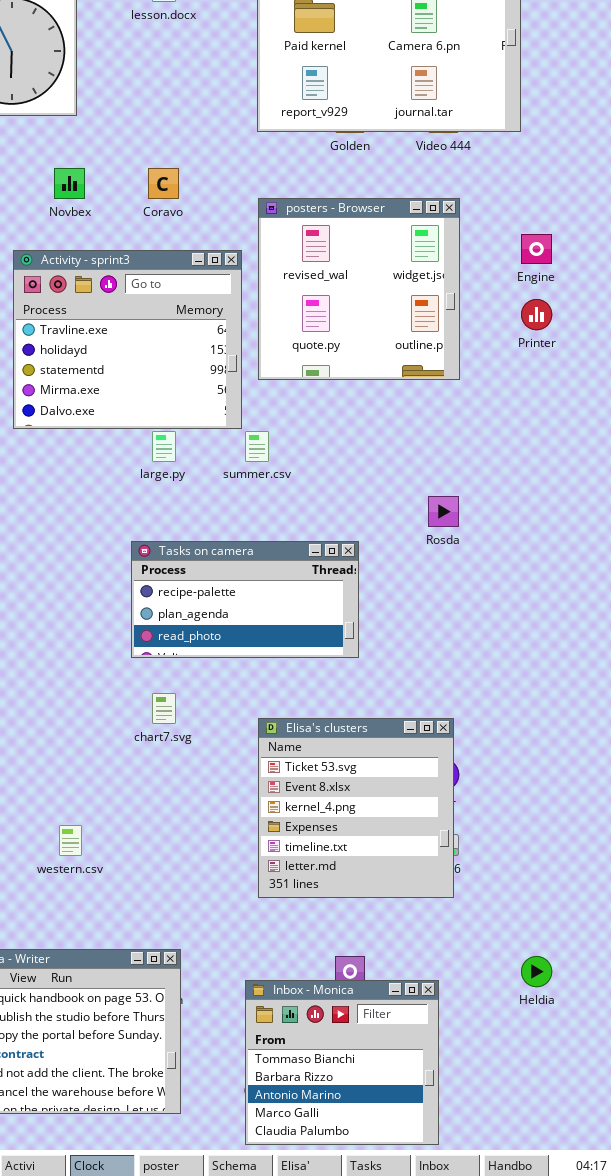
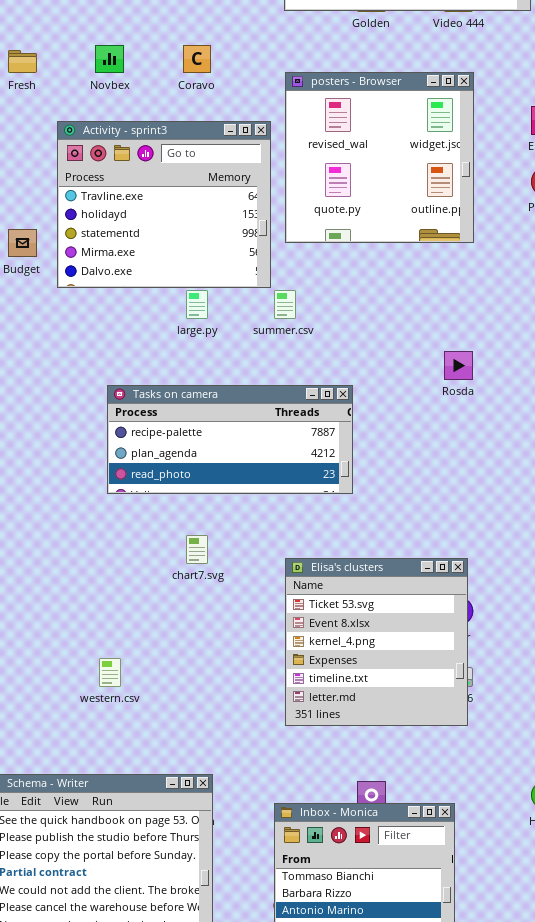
Tasks on camera: [131,541,359,658] -> [107,385,353,494], moved, resized

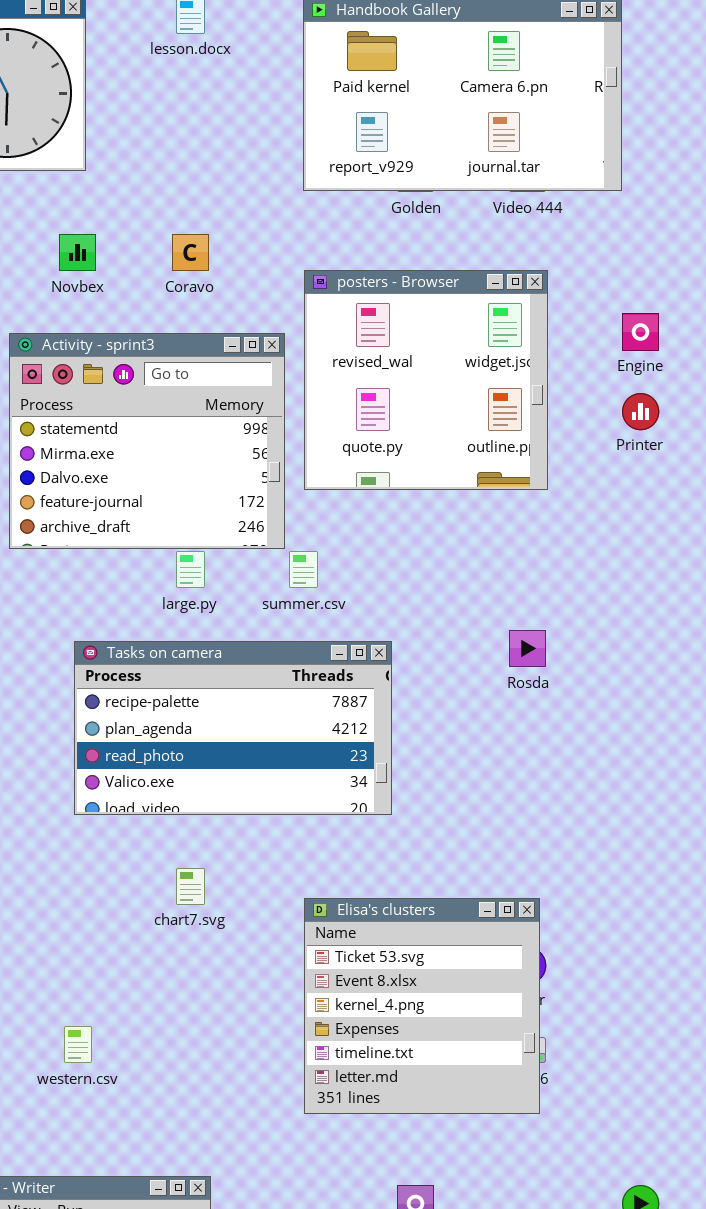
Activity - sprint3: [57,121,271,288] -> [9,333,285,549], scrolled down 2 rows
Tasks on camera: [107,385,353,494] -> [74,641,392,815], resized

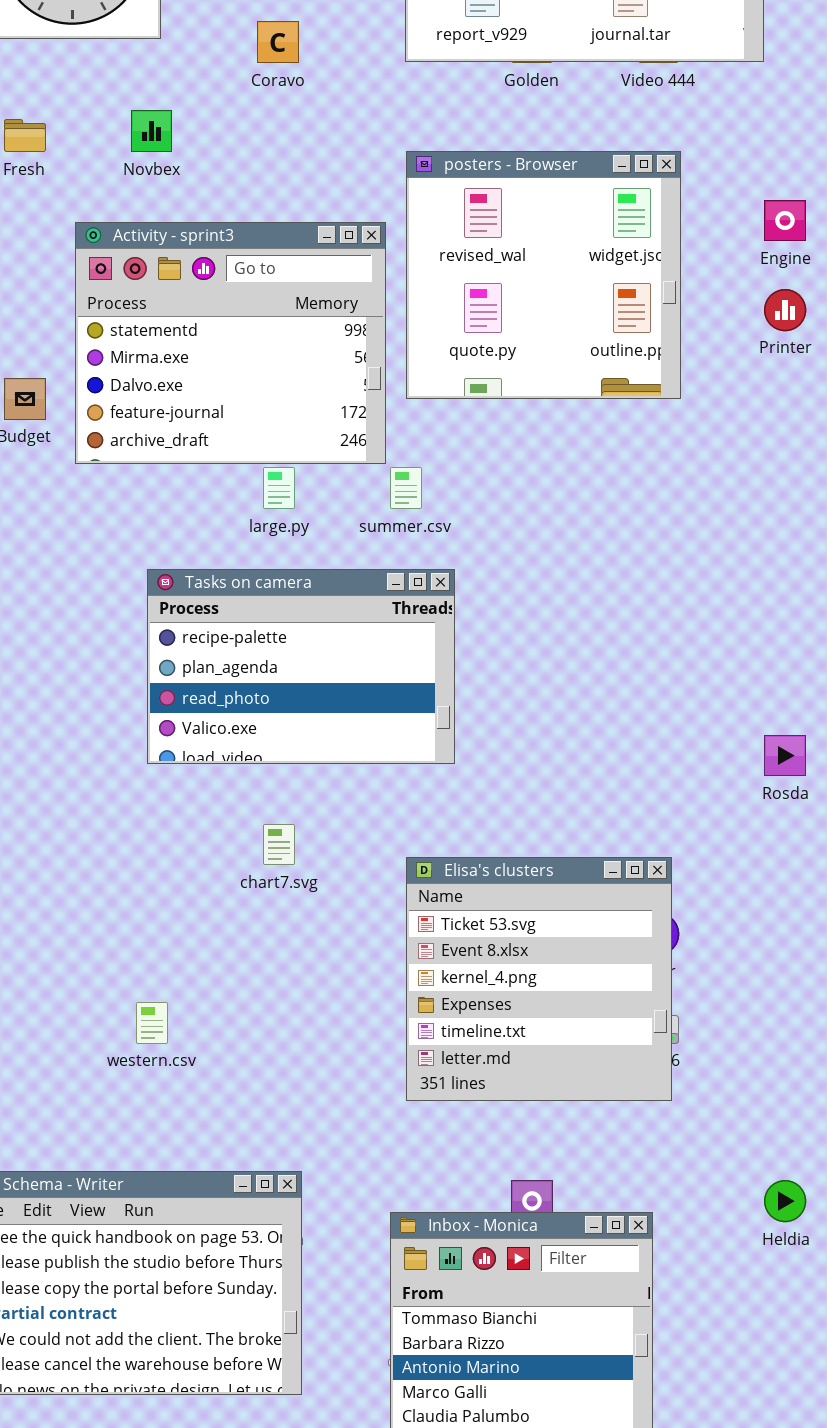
Coravo: [172,234,209,271] -> [257,21,299,63], moved
Rosda: [509,630,546,667] -> [764,735,806,776], moved
Tasks on camera: [74,641,392,815] -> [147,569,455,764], resized

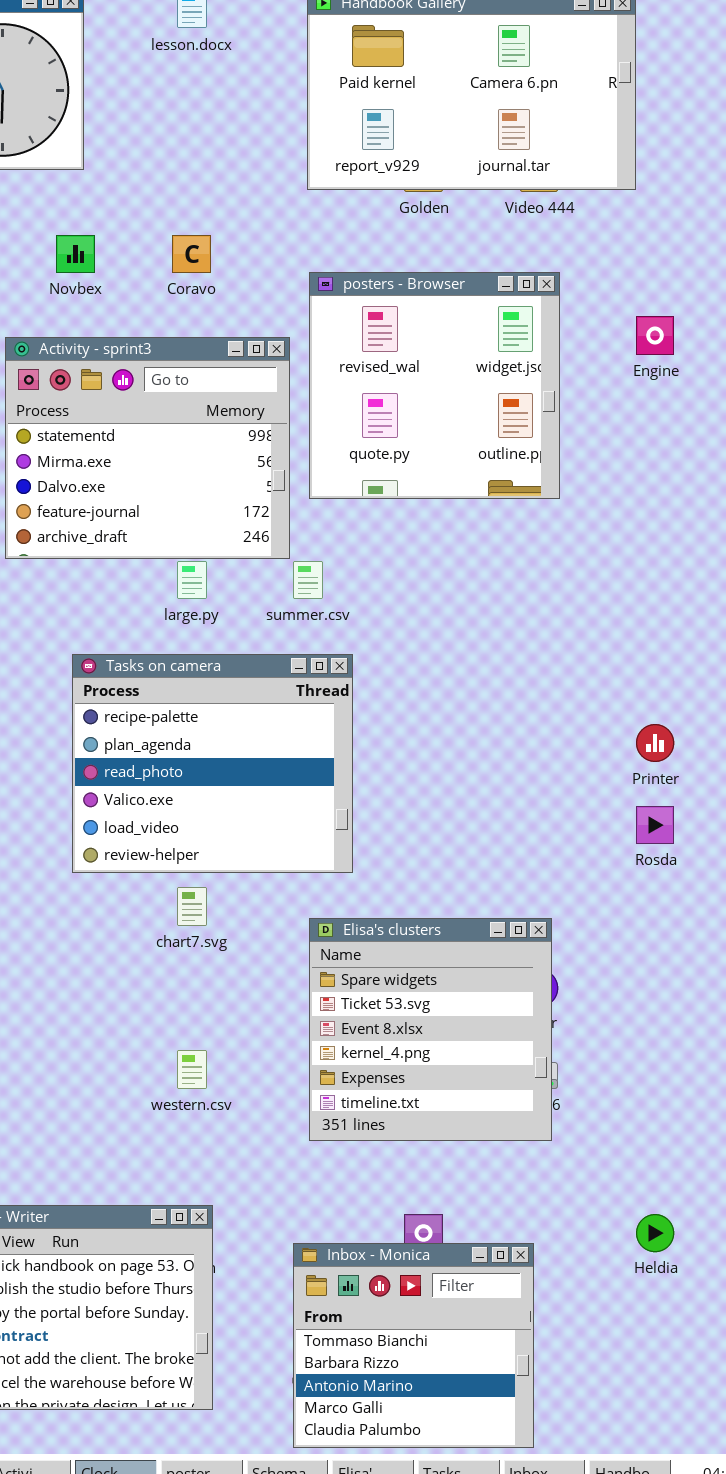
Coravo: [257,21,299,63] -> [172,235,211,273], moved
Printer: [764,289,806,331] -> [636,724,674,762], moved
Tasks on camera: [147,569,455,764] -> [72,654,353,873], resized
Elisa's clusters: [406,857,672,1101] -> [309,918,552,1141], scrolled up 1 row
western.csv: [136,1002,168,1044] -> [177,1050,207,1089], moved

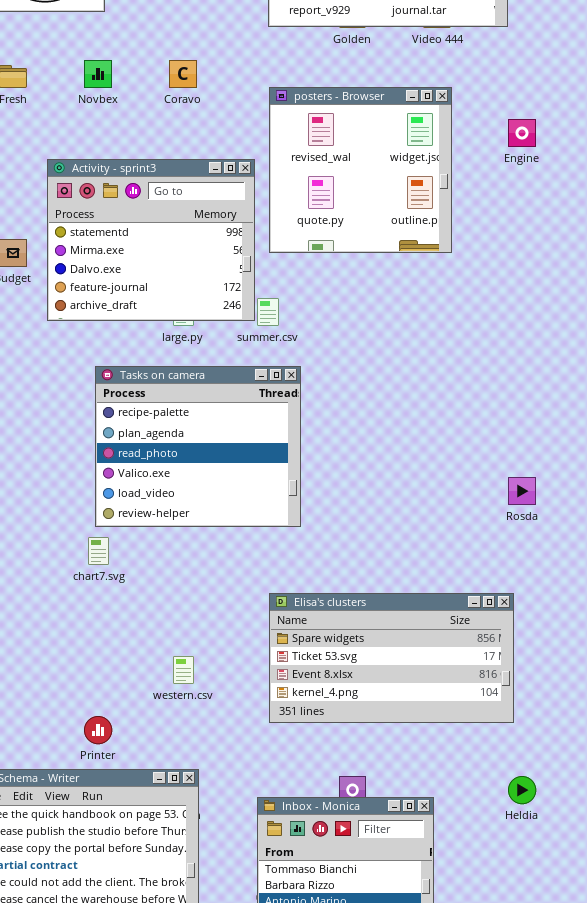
Activity - sprint3: [5,337,290,559] -> [47,159,255,321], moved
Printer: [636,724,674,762] -> [84,716,112,744], moved
chart7.svg: [177,887,207,926] -> [88,537,109,565], moved
Elisa's clusters: [309,918,552,1141] -> [269,593,514,723], resized

